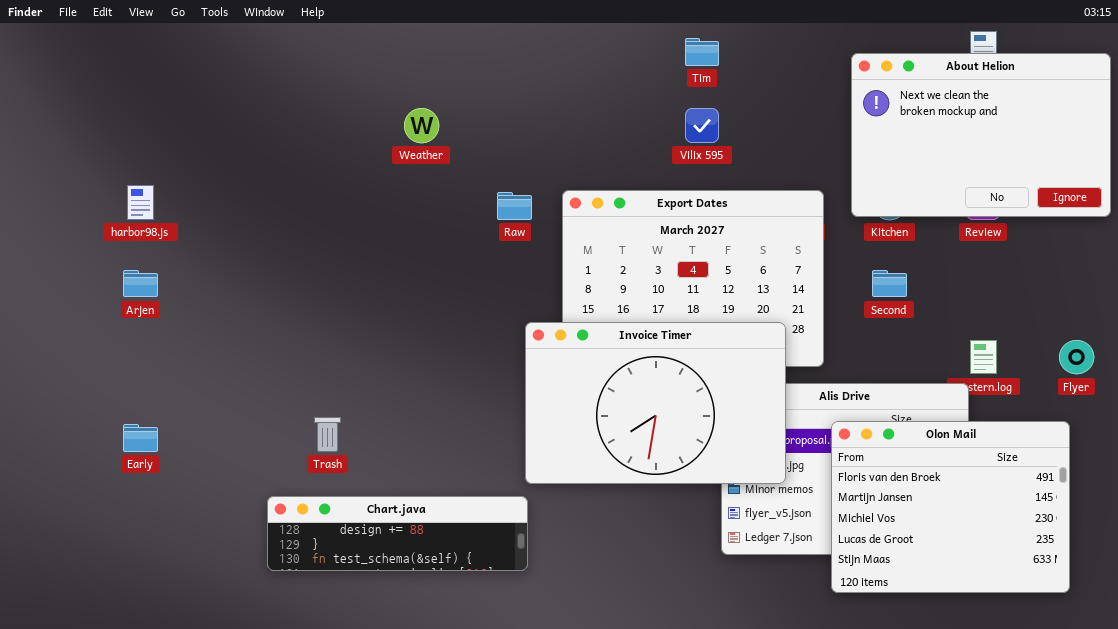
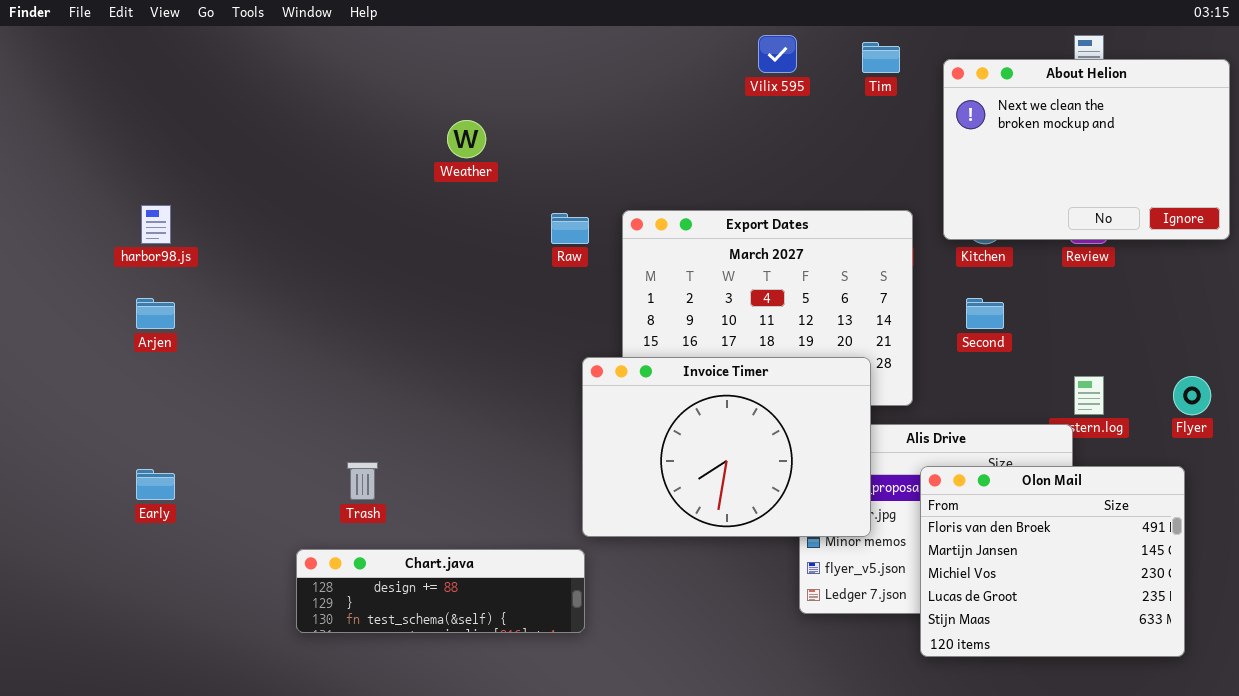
Tim: [685,38,719,66] -> [862,42,900,73], moved
Vilix 595: [685,108,719,143] -> [758,35,797,73], moved

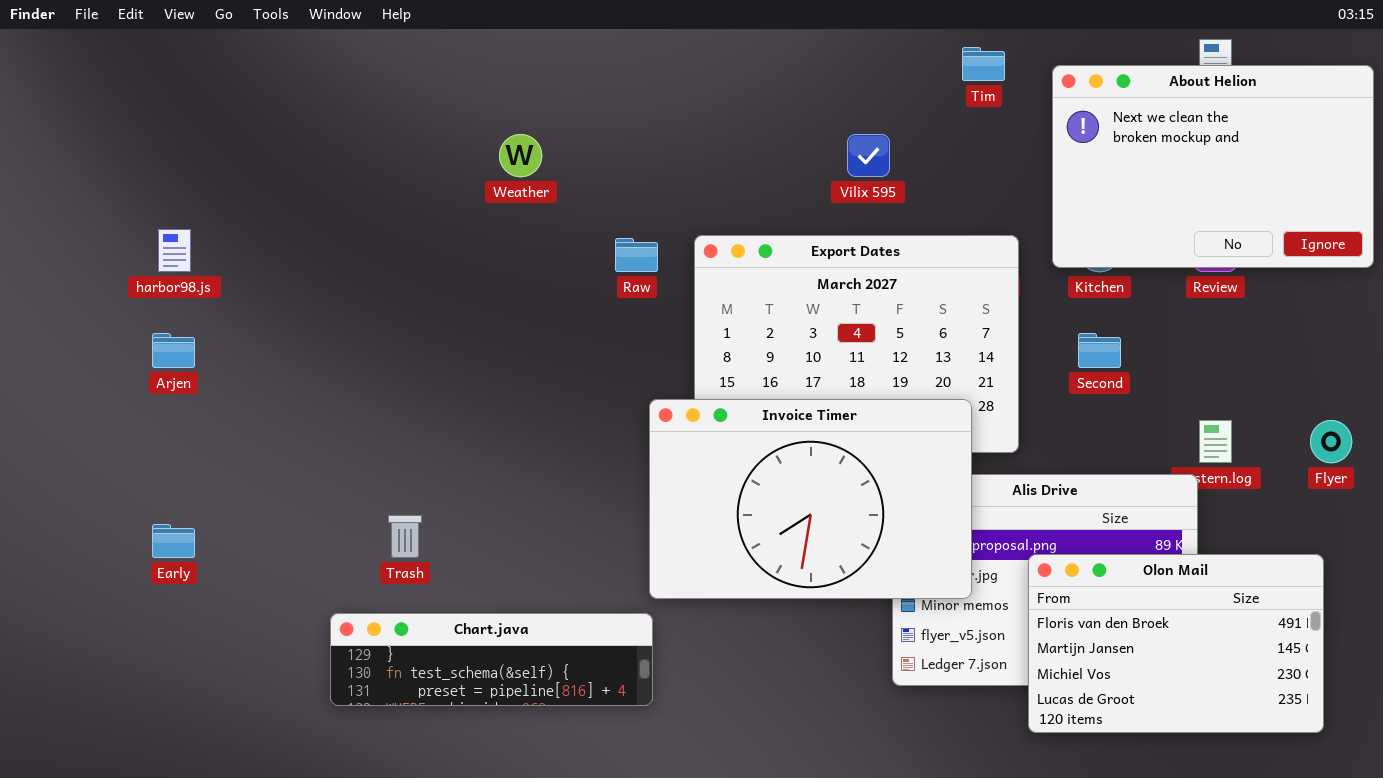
Vilix 595: [758,35,797,73] -> [847,134,890,177], moved
Olon Mail: [920,466,1185,657] -> [1028,554,1324,733], resized
Chart.java: [296,549,585,633] -> [330,613,653,706], scrolled down 1 row

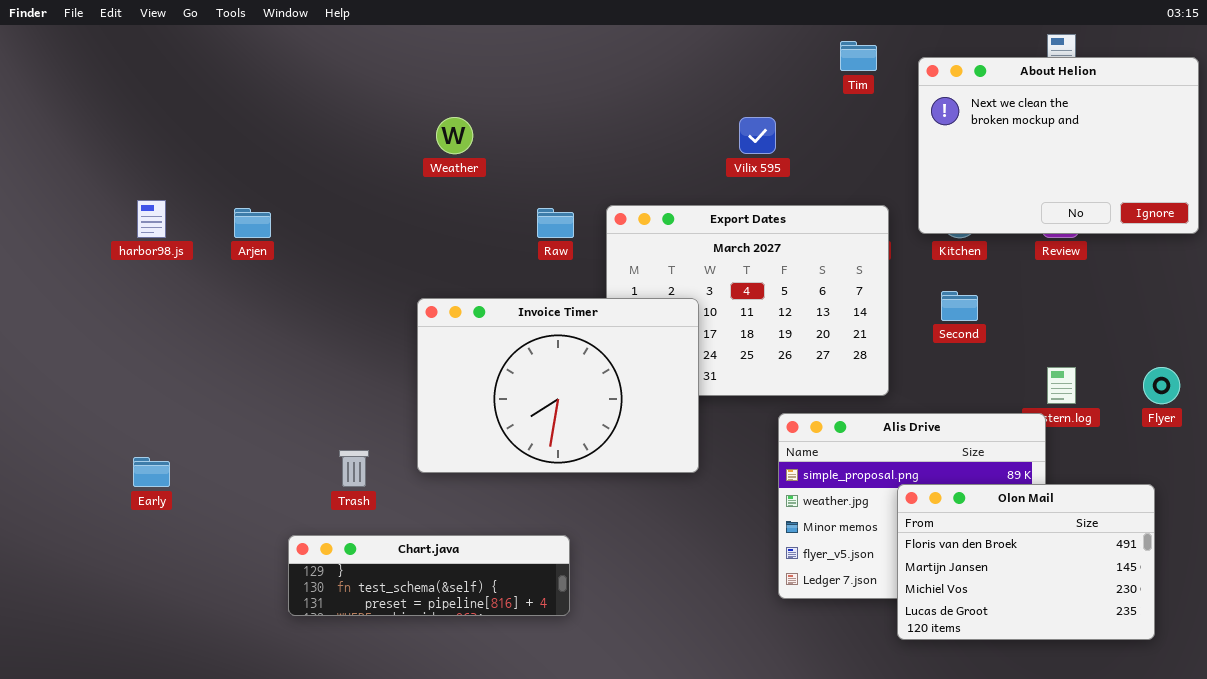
Arjen: [152,333,195,368] -> [234,208,271,238], moved
Invoice Timer: [649,399,972,599] -> [417,298,699,473], moved

